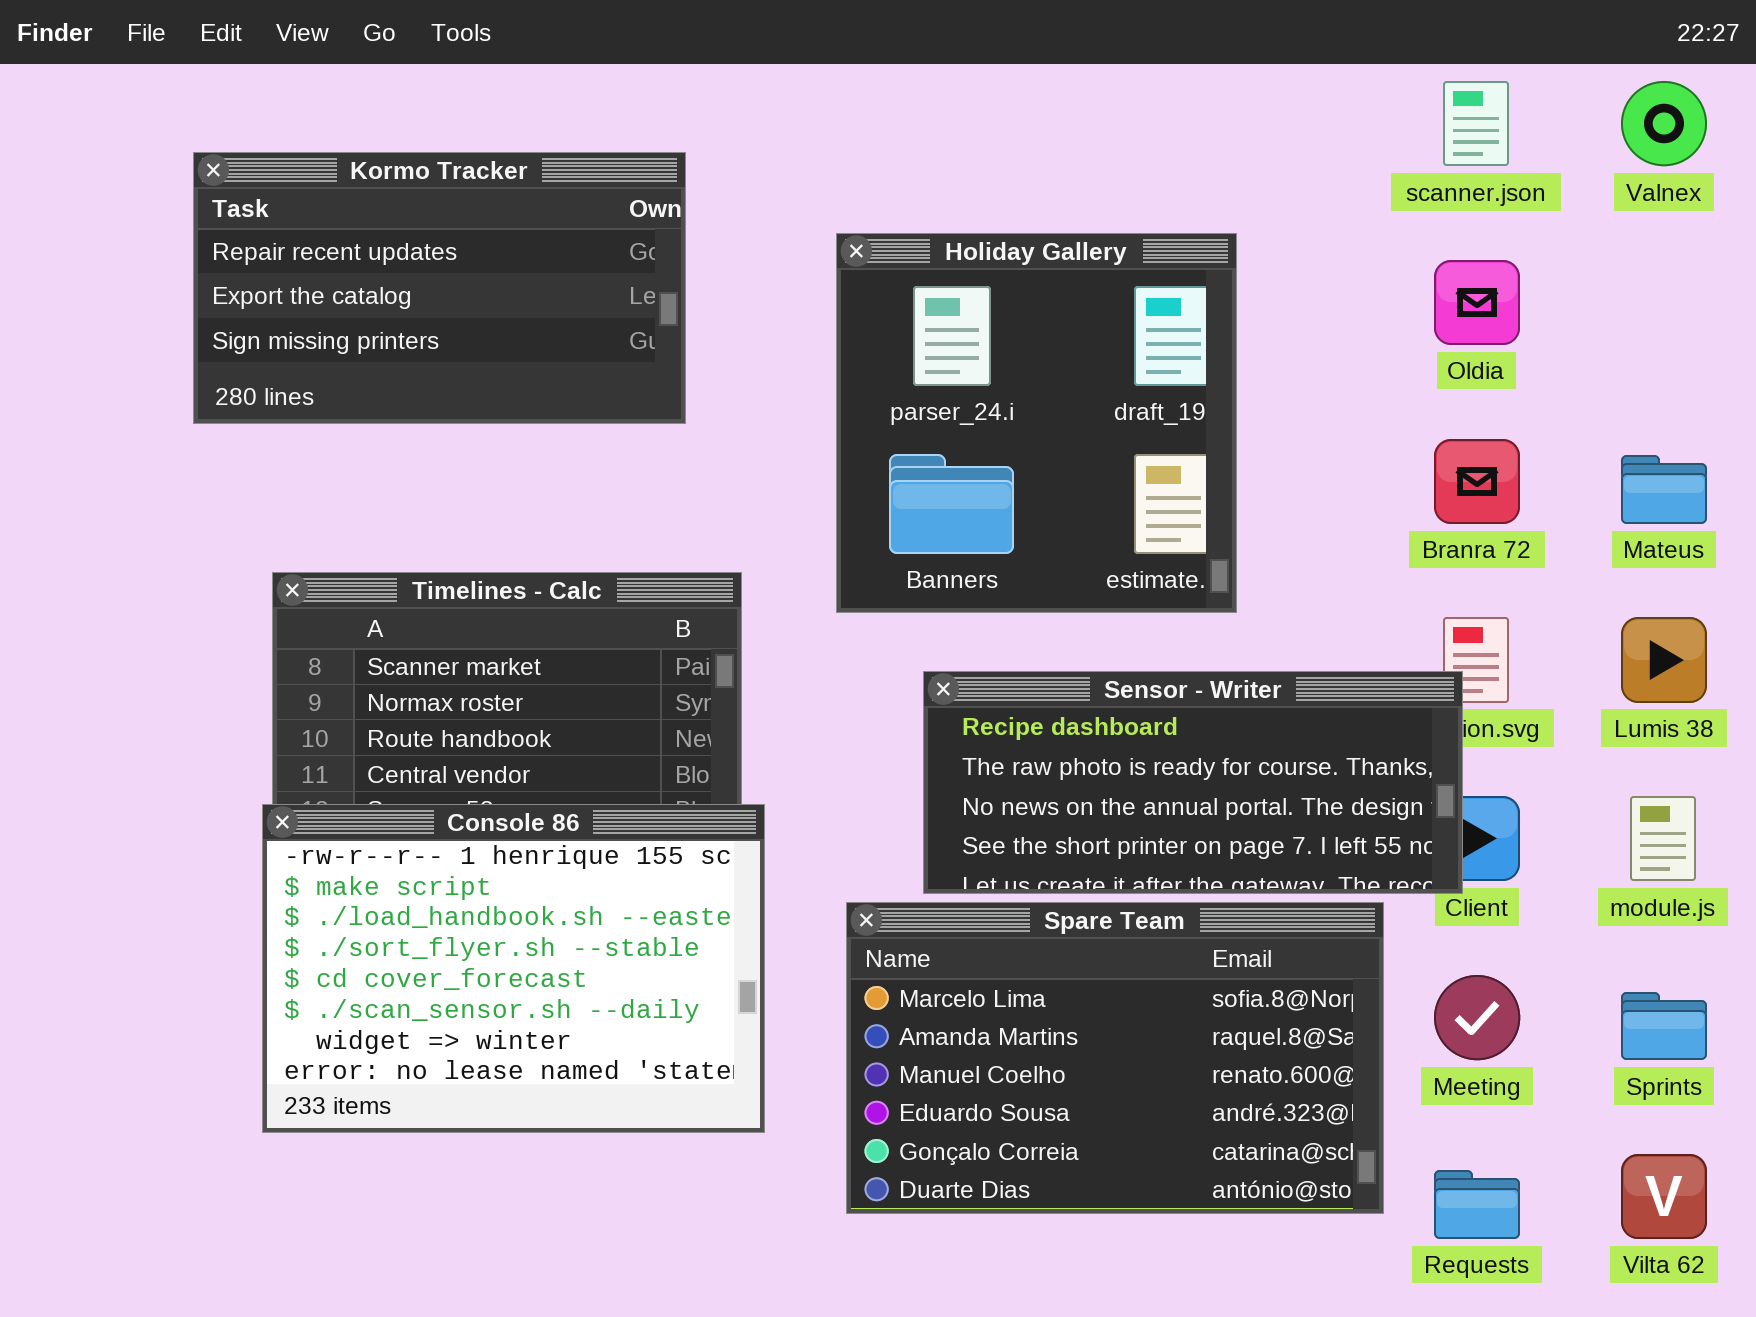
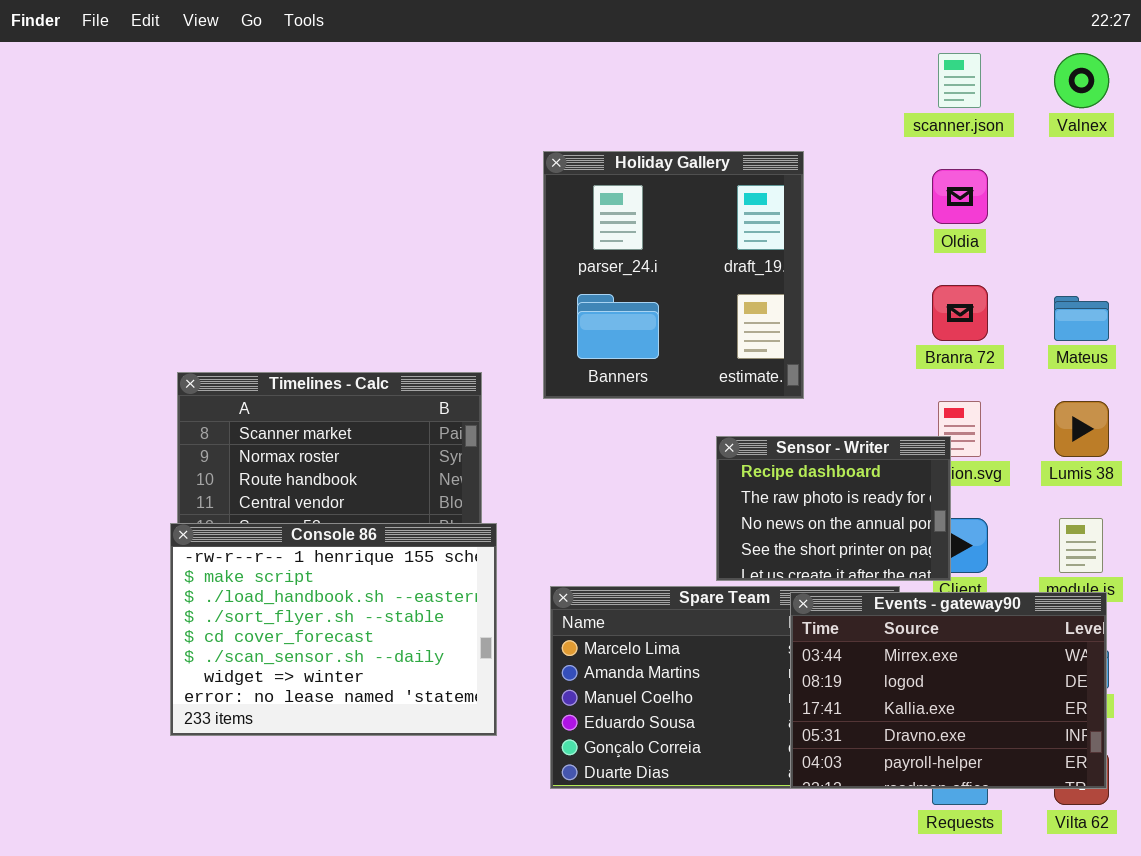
Kormo Tracker: [193,152,686,424] -> none, closed
Sensor - Writer: [923,671,1463,894] -> [716,436,951,581], resized
Events - gateway90: none -> [790,592,1107,789], opened

